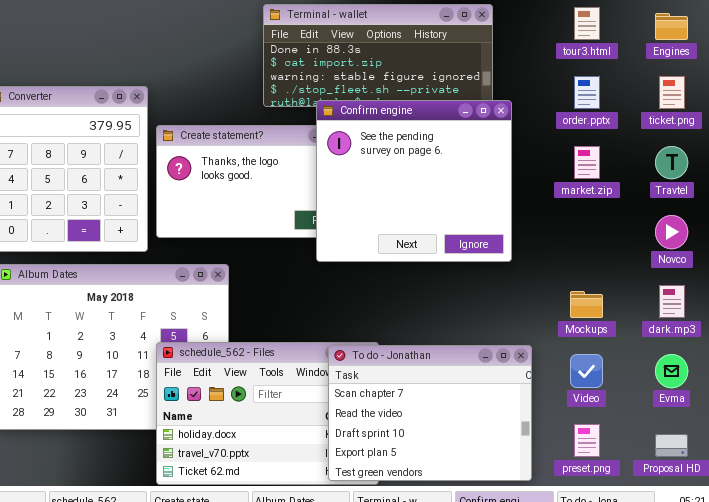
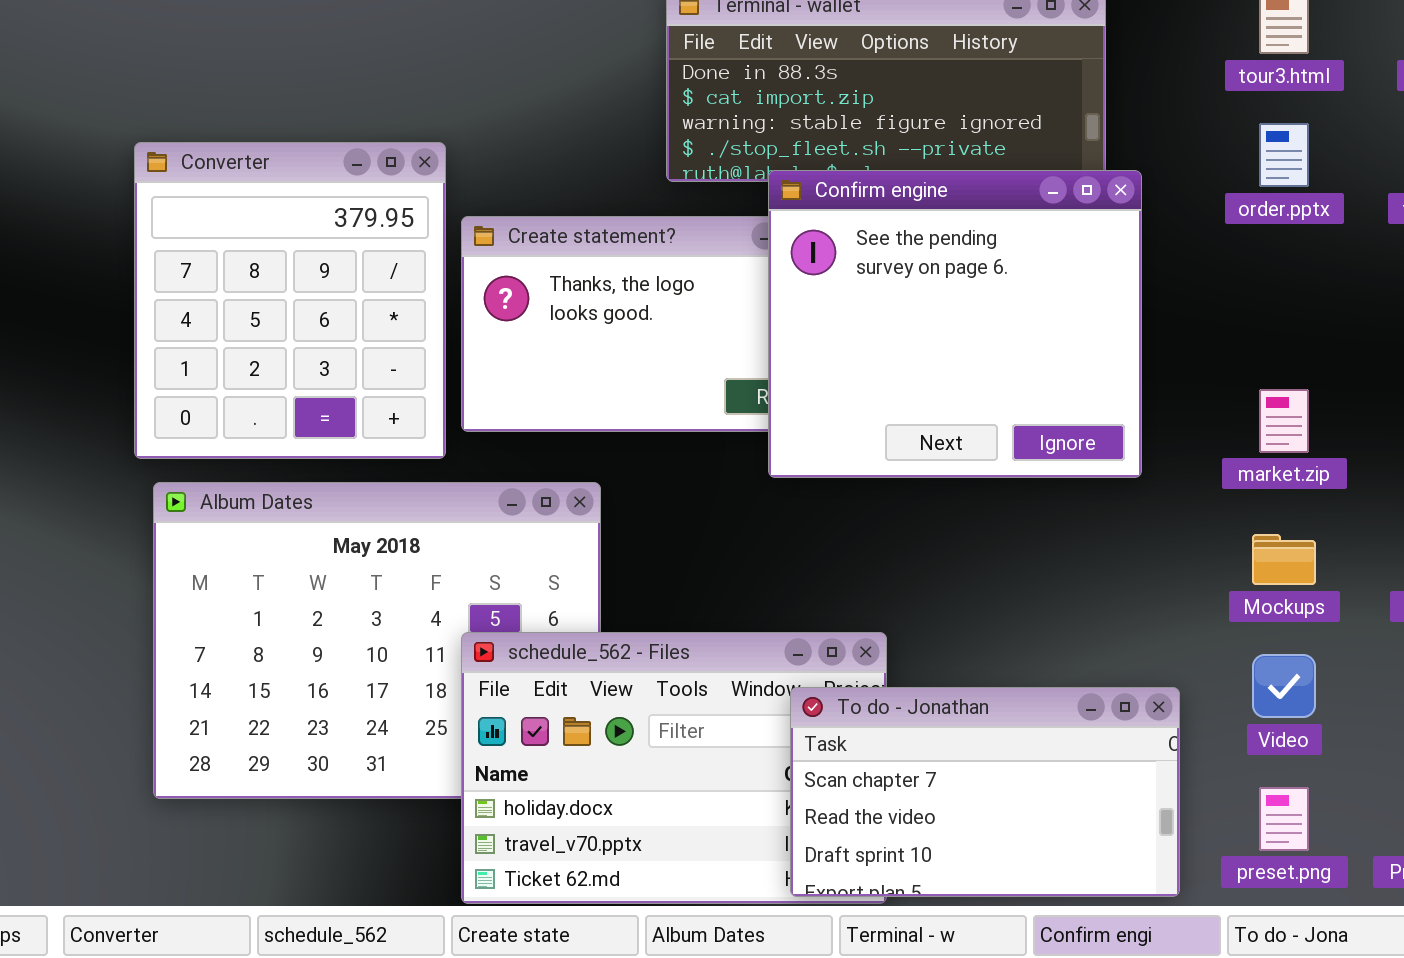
market.zip: [574,146,600,179] -> [1259,389,1309,453], moved
To do - Jonathan: [328,345,532,481] -> [790,687,1180,897], resized

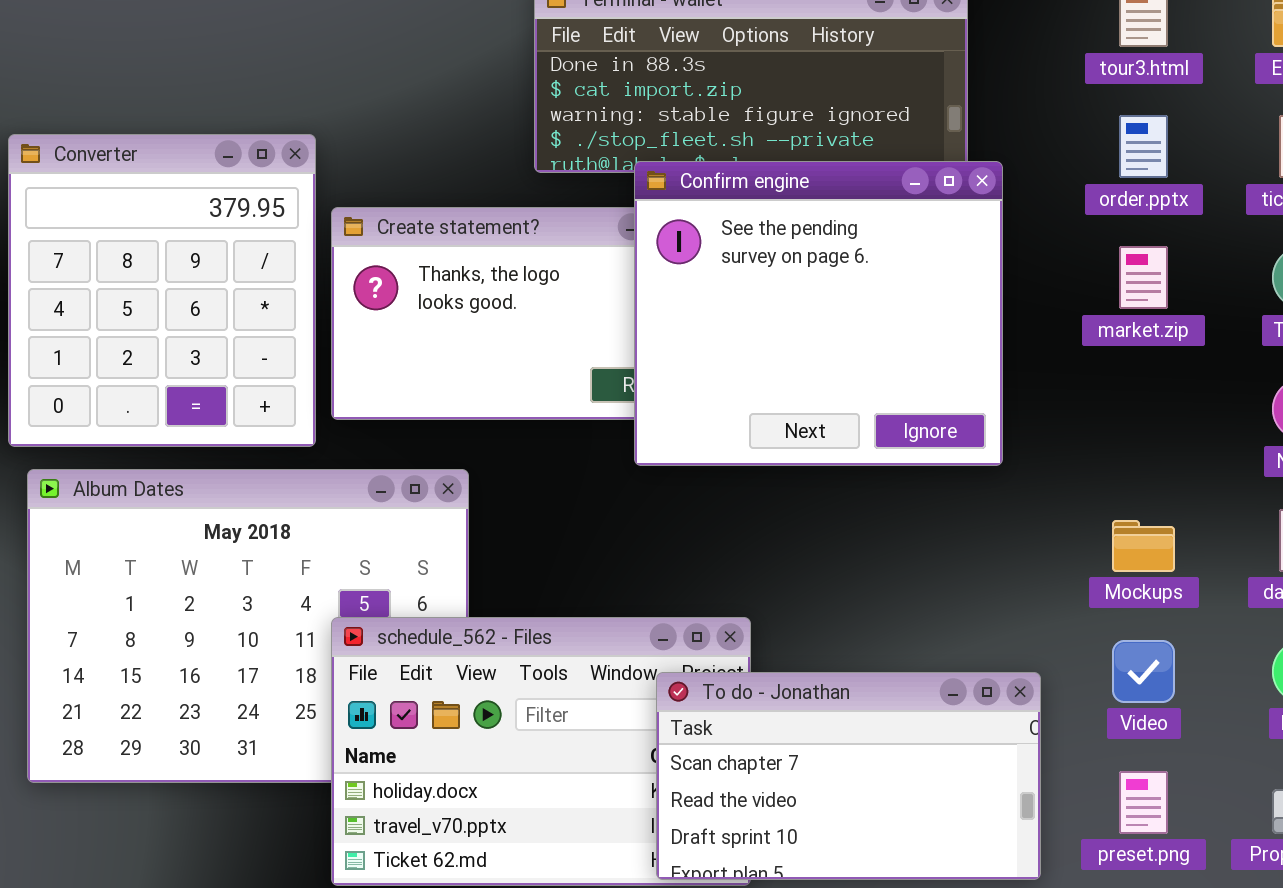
market.zip: [1259,389,1309,453] -> [1119,246,1168,309], moved

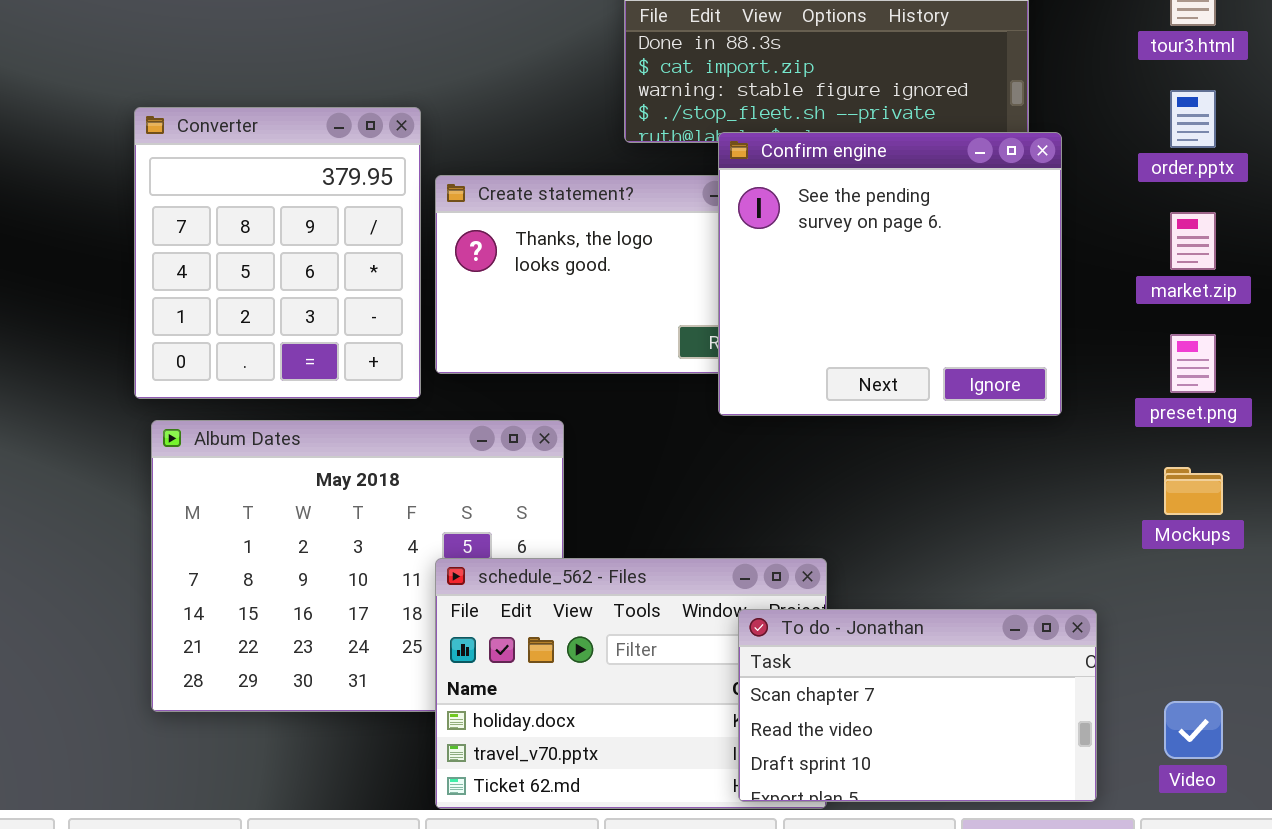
Video: [1112,640,1175,703] -> [1164,701,1223,759], moved
preset.png: [1119,771,1168,834] -> [1170,334,1216,393], moved

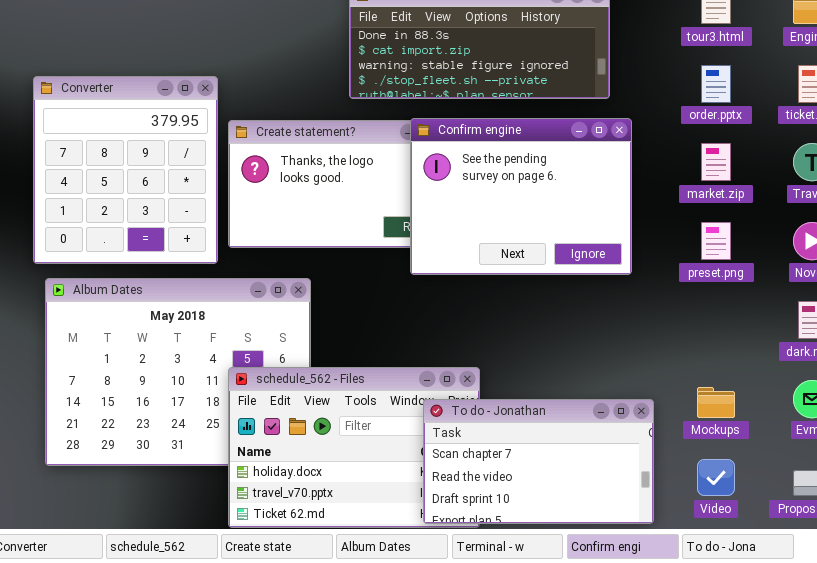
Confirm engine: [718,132,1062,416] -> [410,118,632,275], resized
Mockups: [1164,467,1223,515] -> [697,387,735,418], moved

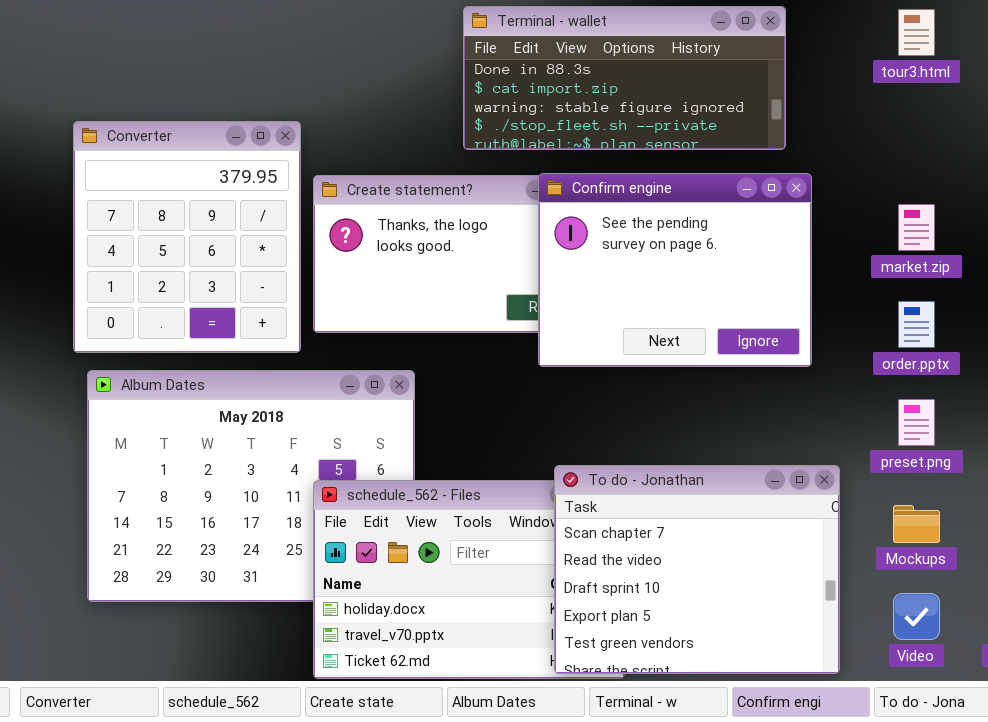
order.pptx: [701,65,731,103] -> [898,301,935,348], moved
preset.png: [701,222,731,260] -> [898,399,935,446], moved
To do - Jonathan: [423,399,654,524] -> [554,465,840,674], resized

